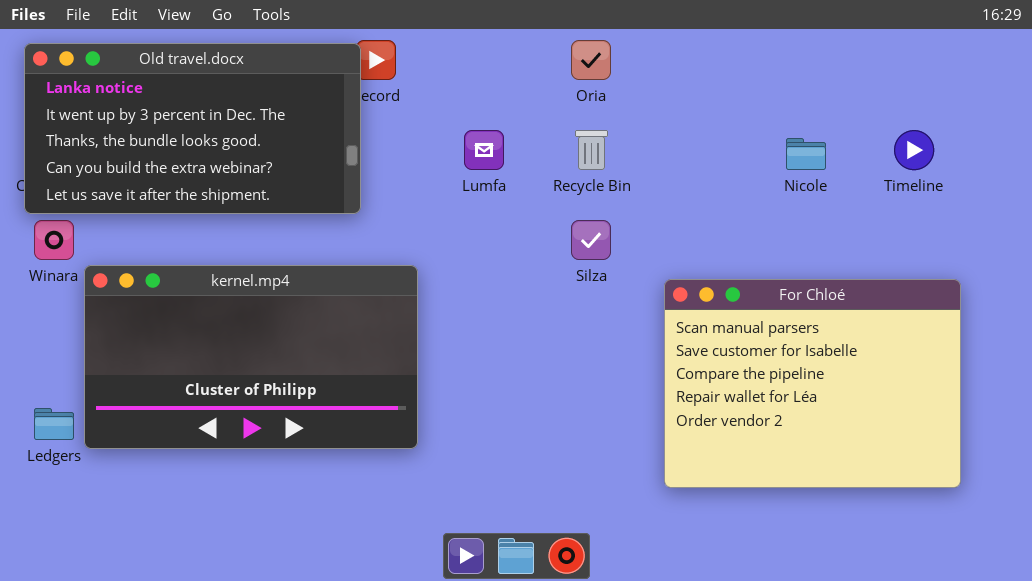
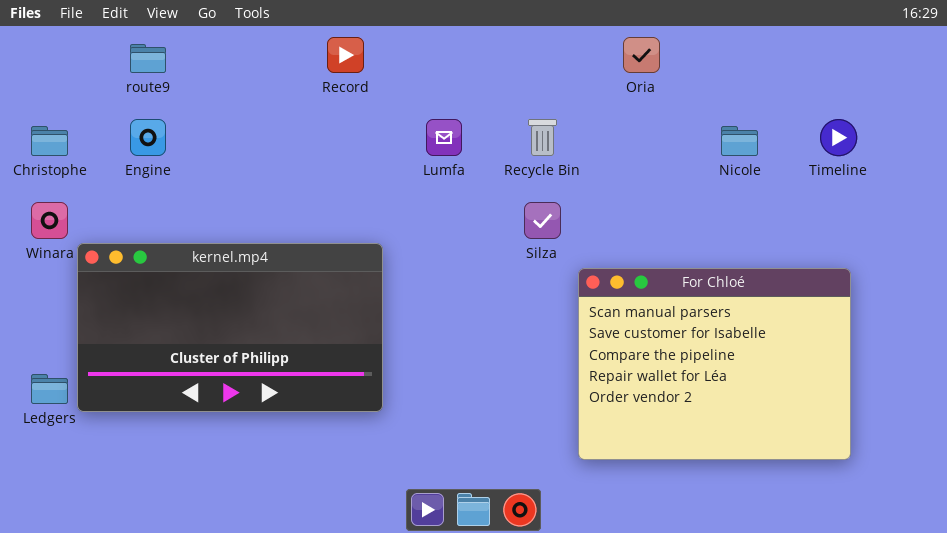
Oria: [571,40,611,80] -> [623,37,660,73], moved
Old travel.docx: [24,43,361,214] -> none, closed
For Chloé: [664,279,961,488] -> [578,268,851,460], moved

